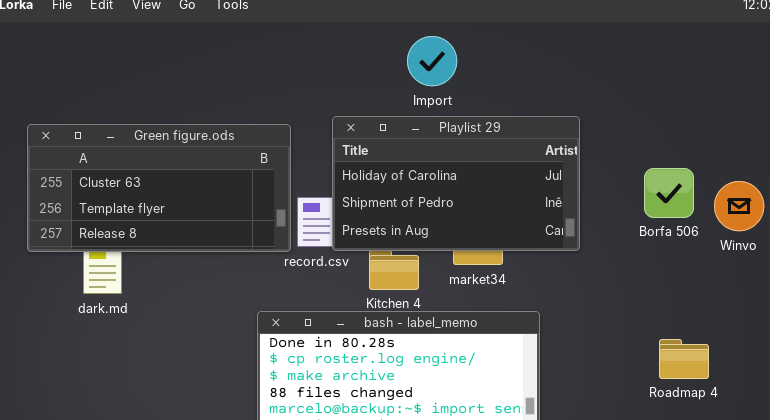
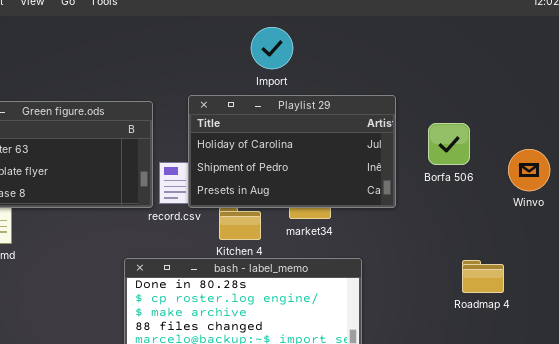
Borfa 506: [644,168,694,218] -> [428,123,470,165], moved
Roadmap 4: [659,339,709,379] -> [462,260,504,293], moved

